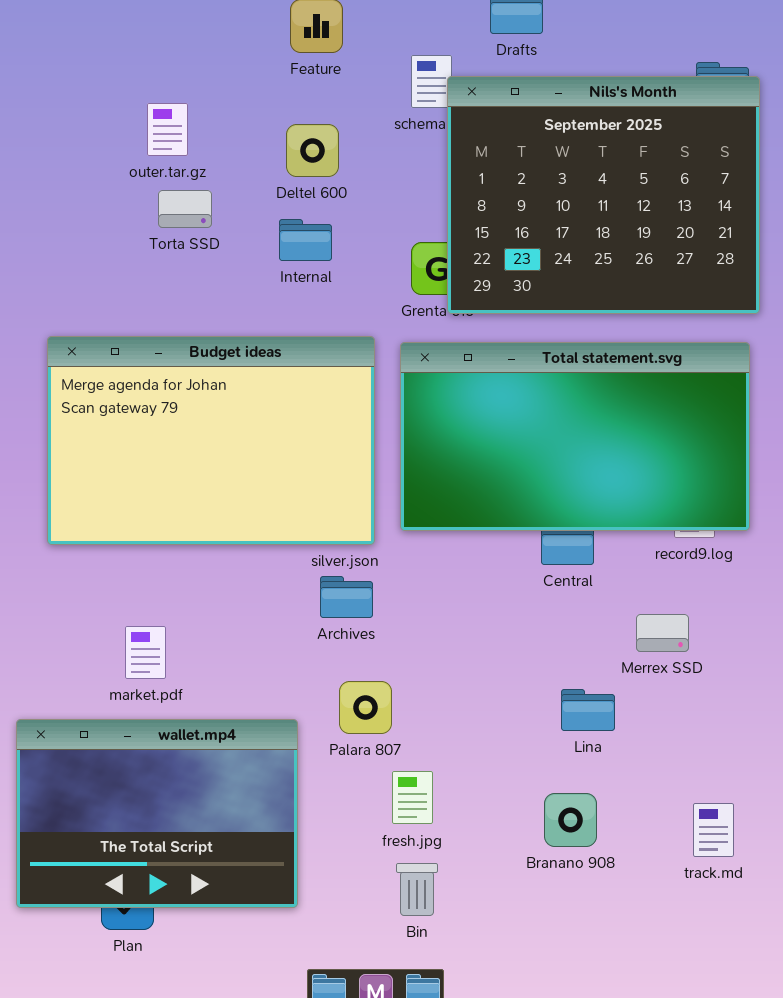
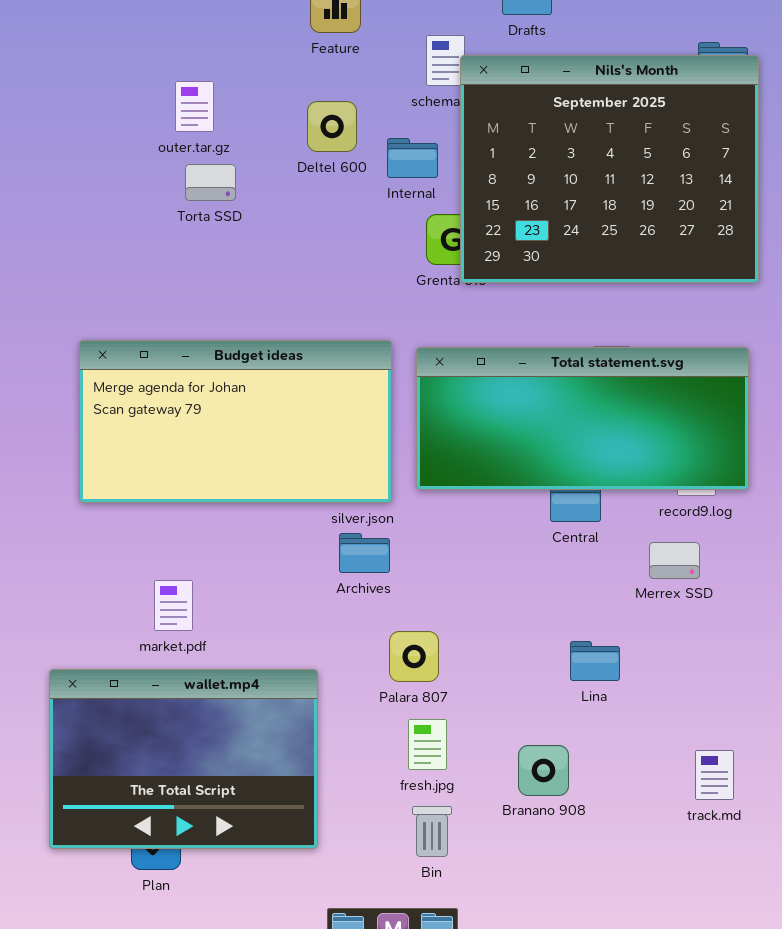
Internal: [279,219,332,261] -> [387,138,438,178], moved
Budget ideas: [47,336,375,545] -> [79,340,392,503], resized
Total statement.svg: [400,342,750,531] -> [416,347,749,490], resized
Merrex SSD: [636,614,689,652] -> [649,542,700,579], moved
Palara 807: [339,681,392,734] -> [389,631,439,682], moved
Branano 908: [544,793,597,847] -> [518,745,569,796], moved

